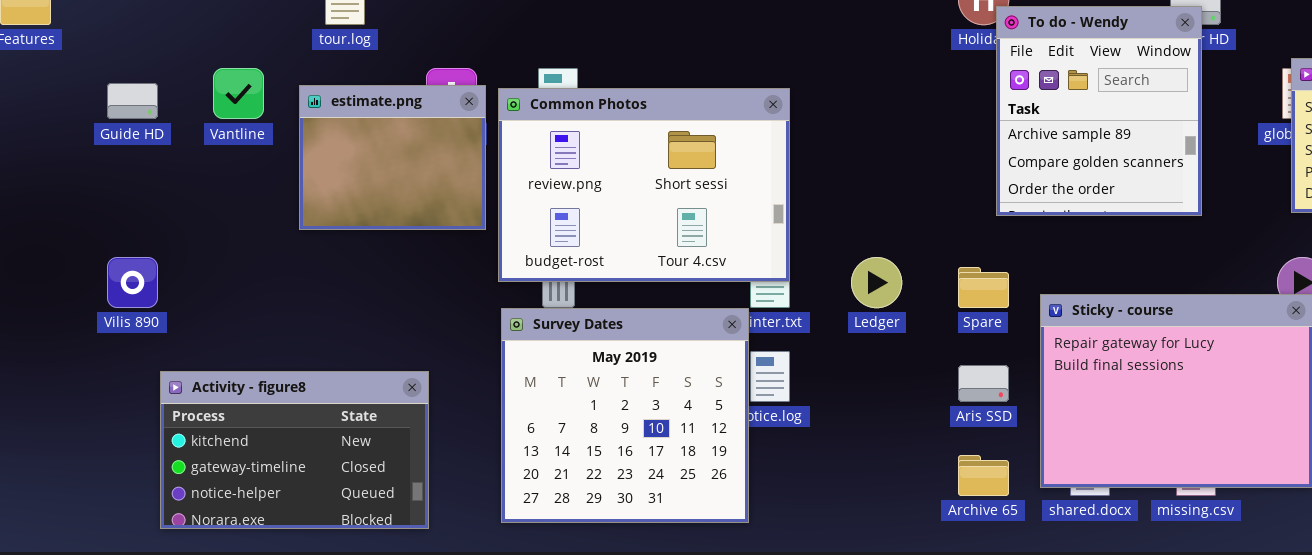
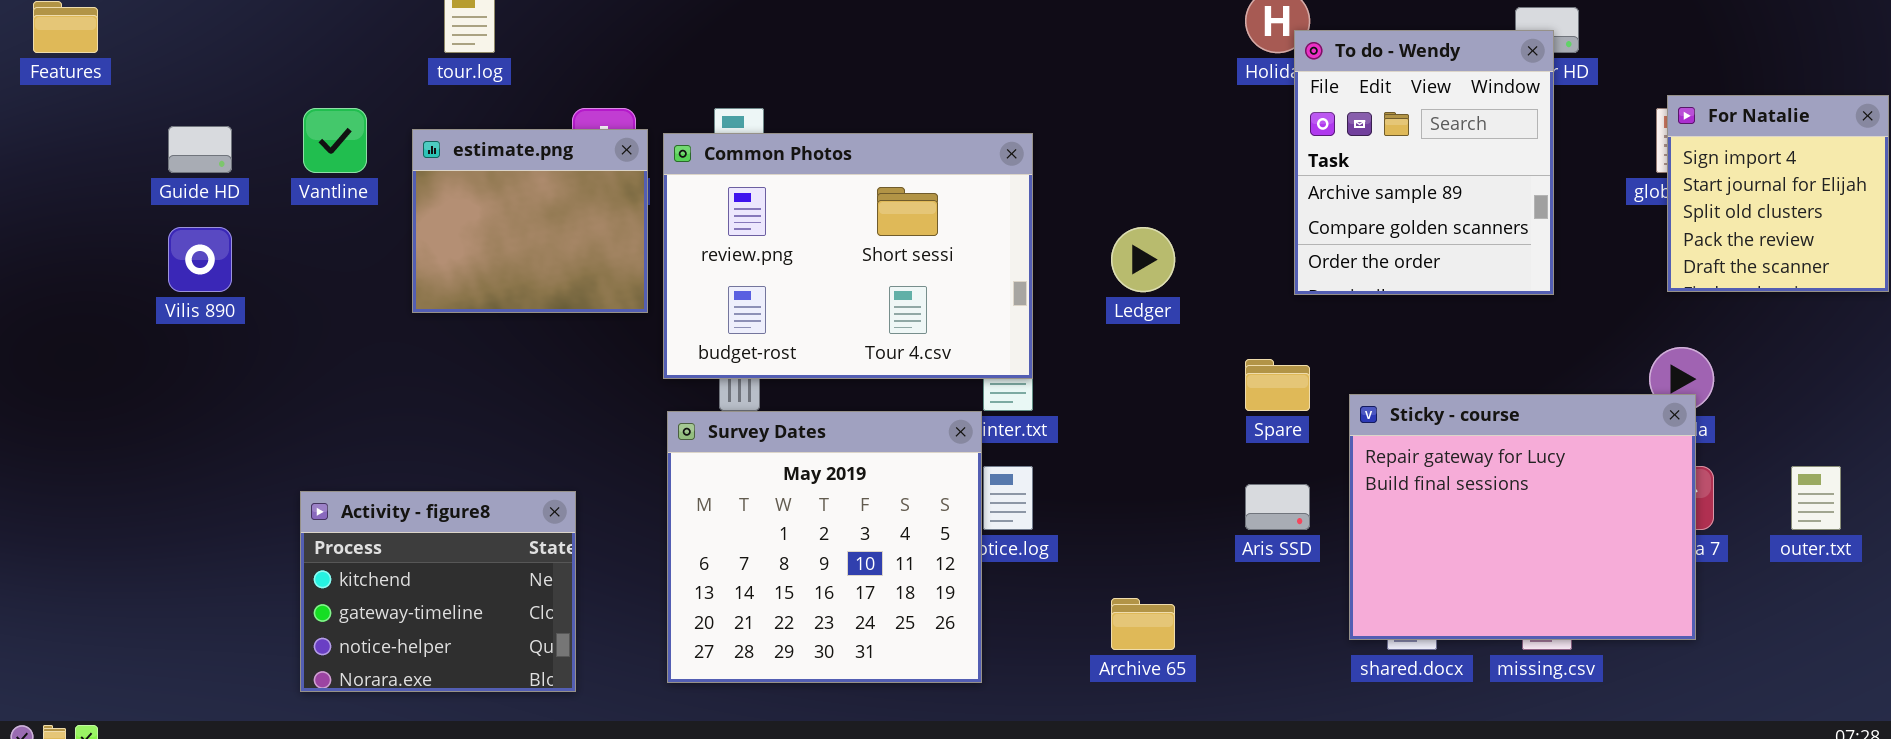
Vilis 890: [107,257,158,308] -> [168,227,232,292], moved
Ledger: [851,257,902,308] -> [1111,227,1175,292], moved
Activity - figure8: [160,371,429,529] -> [300,491,576,692], resized
Archive 65: [958,455,1009,496] -> [1111,598,1175,650], moved

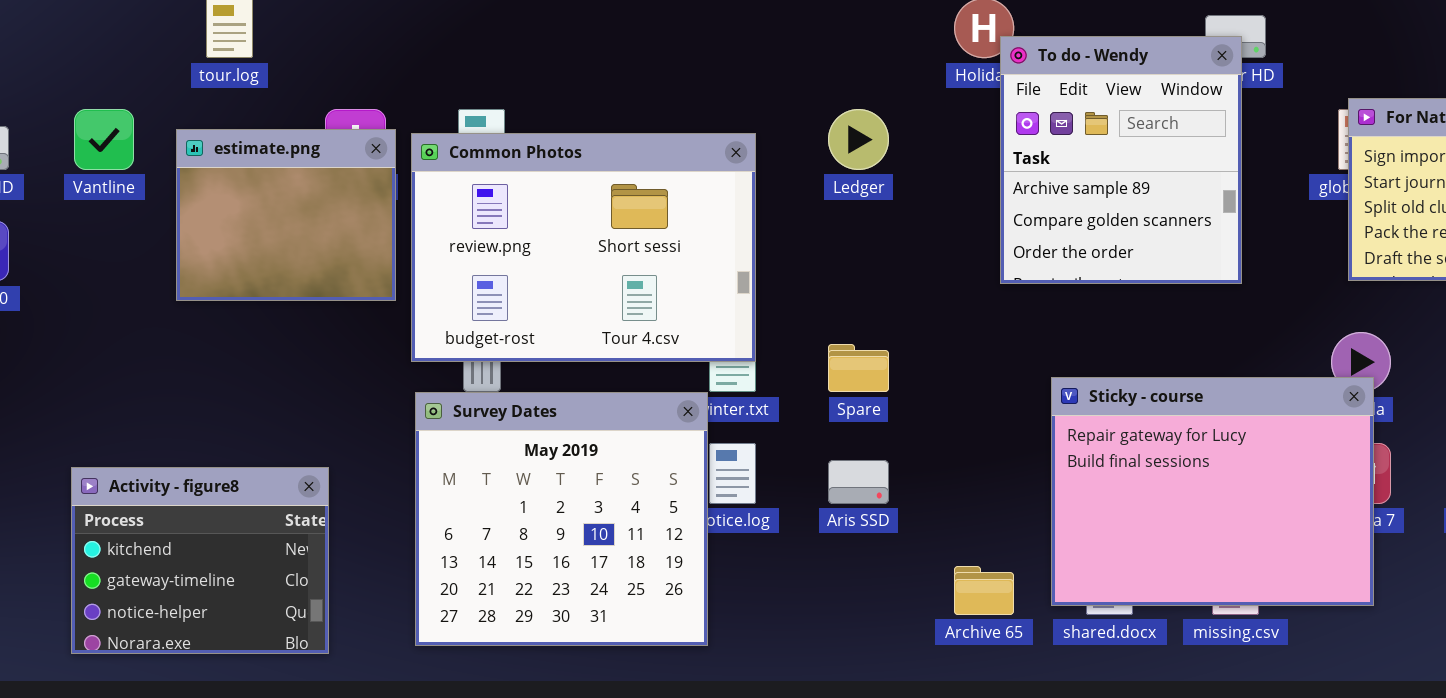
Ledger: [1111,227,1175,292] -> [828,109,889,170], moved
Spare: [1245,359,1310,411] -> [828,344,889,392], moved
Aris SSD: [1245,484,1310,530] -> [828,460,889,504], moved
Archive 65: [1111,598,1175,650] -> [954,566,1014,615], moved

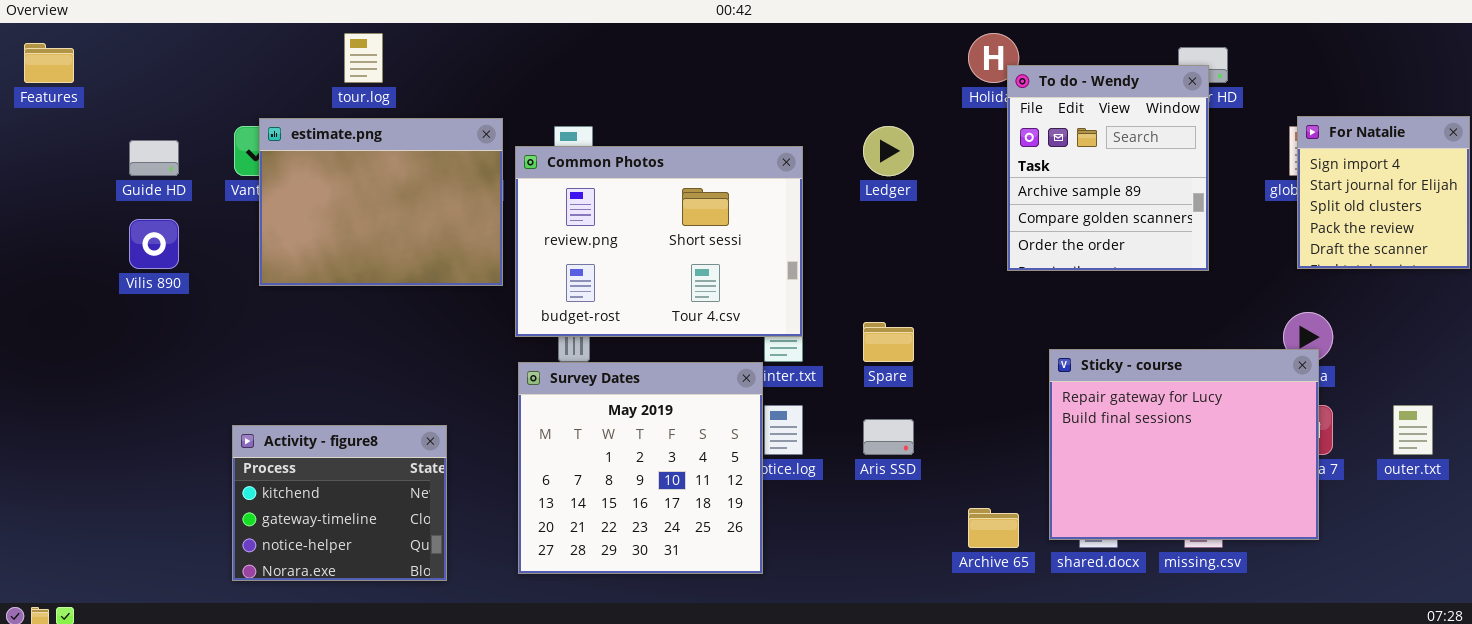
estimate.png: [176,129,396,301] -> [259,118,503,286], resized

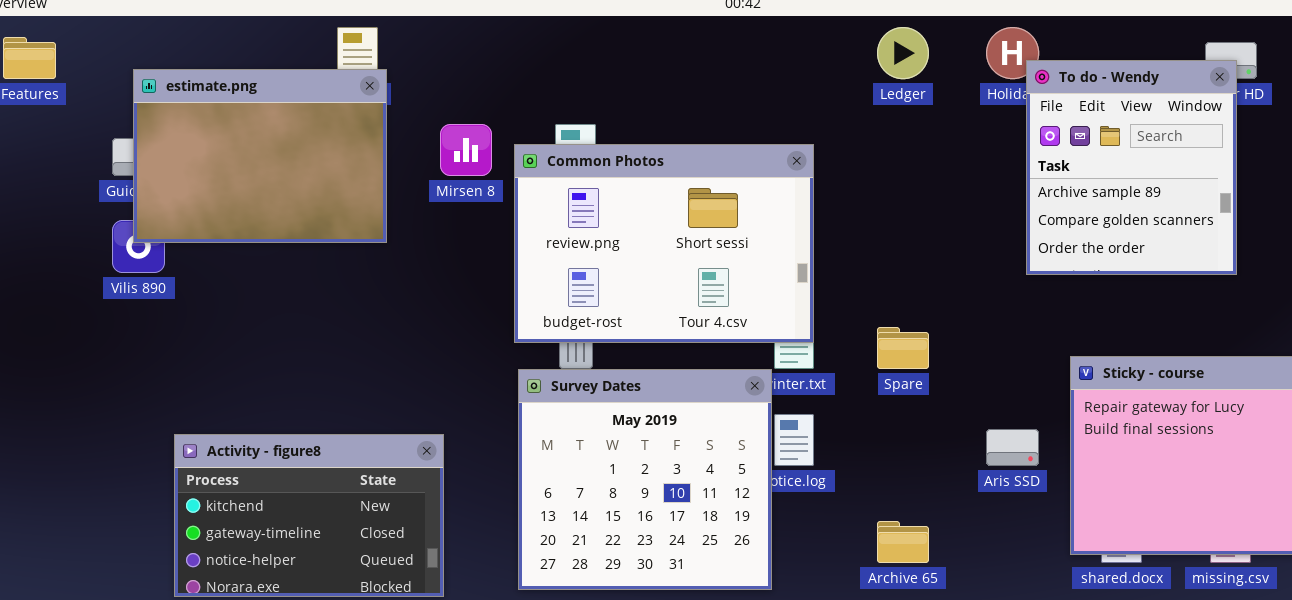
estimate.png: [259,118,503,286] -> [133,69,387,243], moved
Ledger: [863,126,914,176] -> [877,27,929,79], moved
Aris SSD: [863,419,914,455] -> [986,429,1039,466], moved
Activity - figure8: [232,425,447,581] -> [174,434,444,597], resized
Archive 65: [968,508,1019,548] -> [877,521,929,563], moved

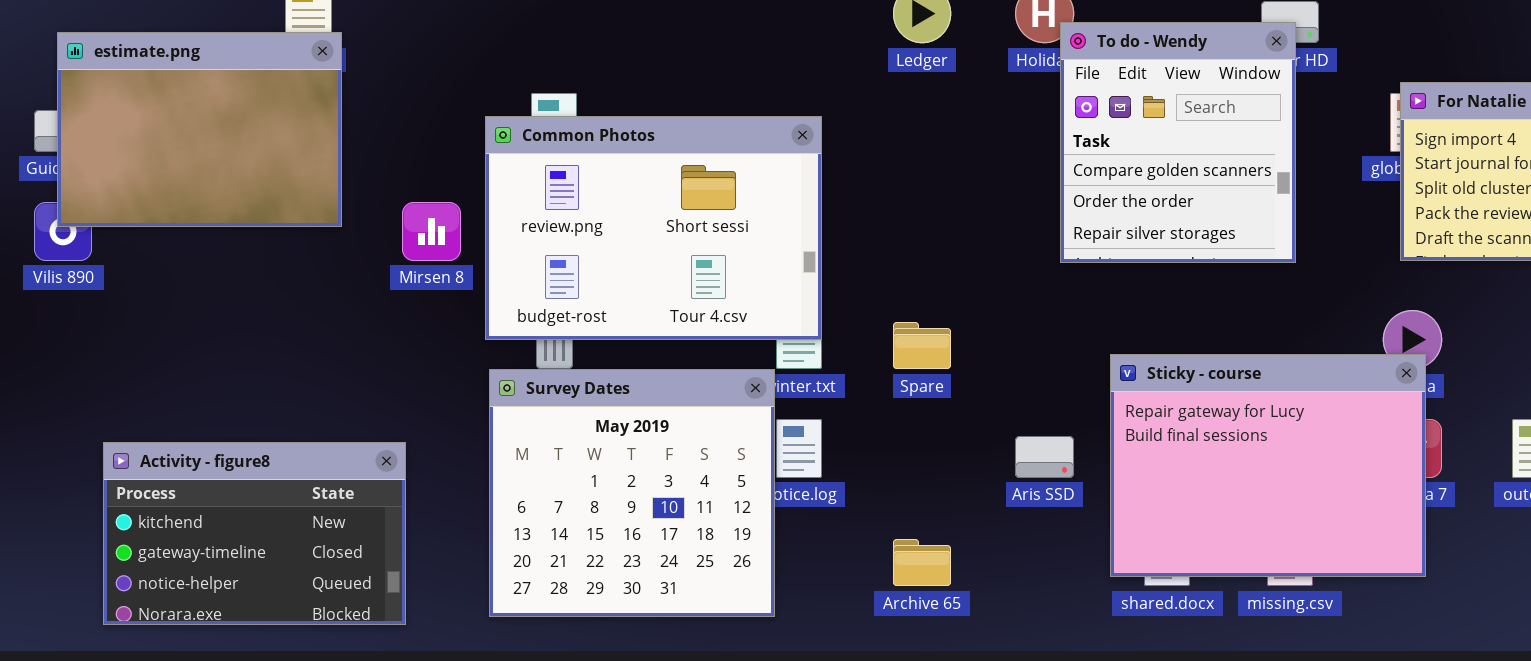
To do - Wendy: [1026,60,1237,275] -> [1060,22,1296,263], scrolled down 1 row
Mirsen 8: [440,124,492,176] -> [402,202,461,261], moved

